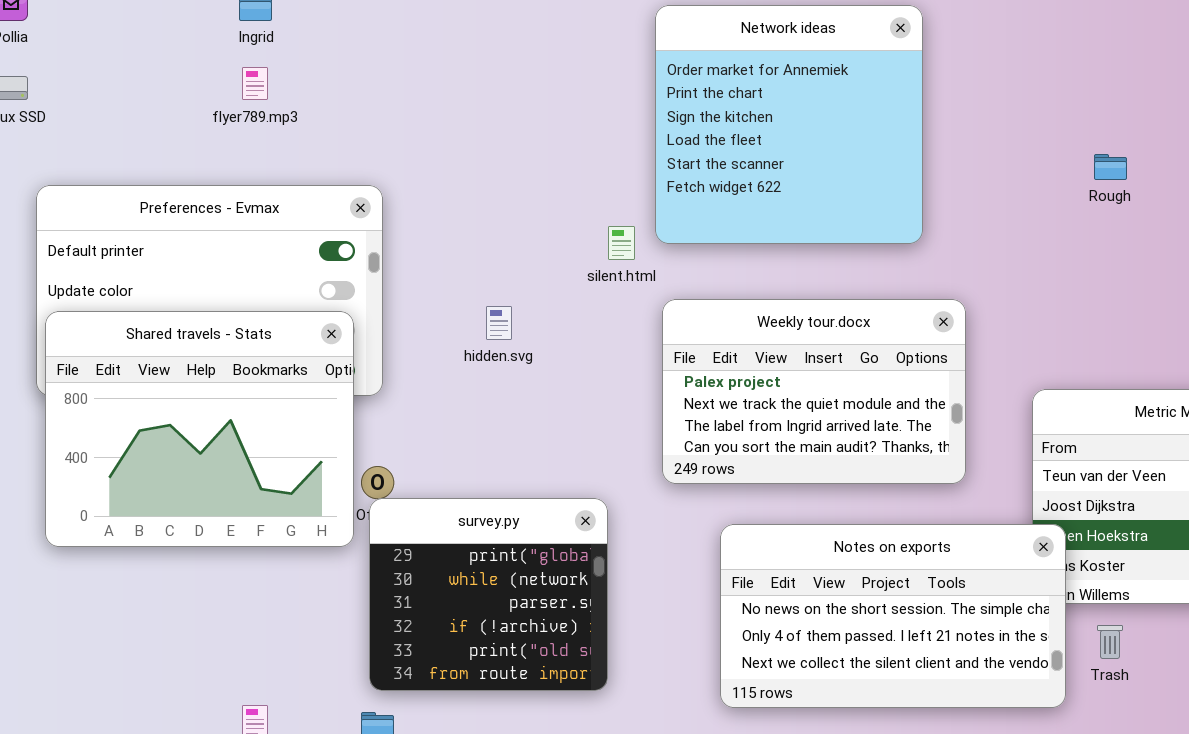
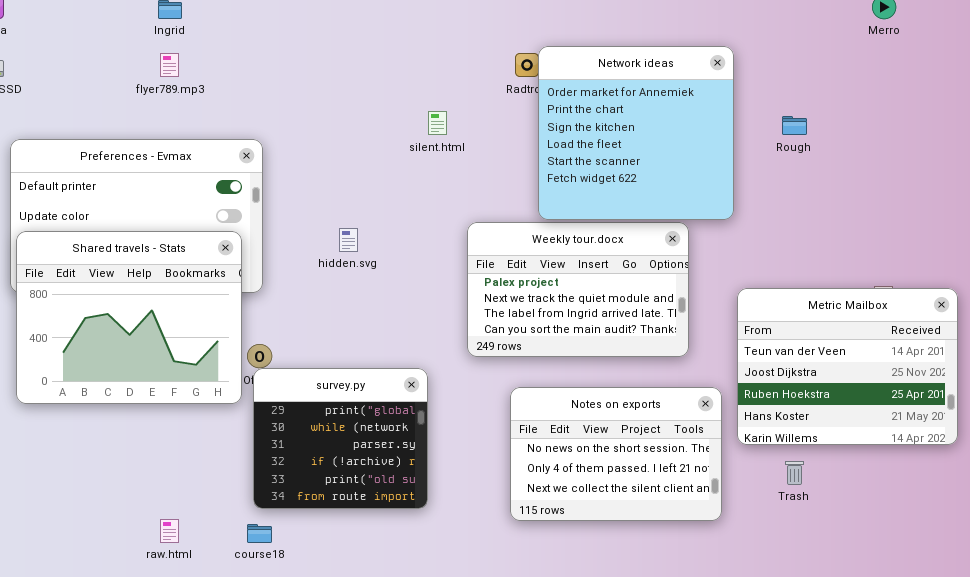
Network ideas: [655,5,923,244] -> [538,46,734,220], moved
silent.html: [608,226,635,260] -> [428,111,447,135], moved
Notes on exports: [720,524,1066,708] -> [510,387,722,521], resized

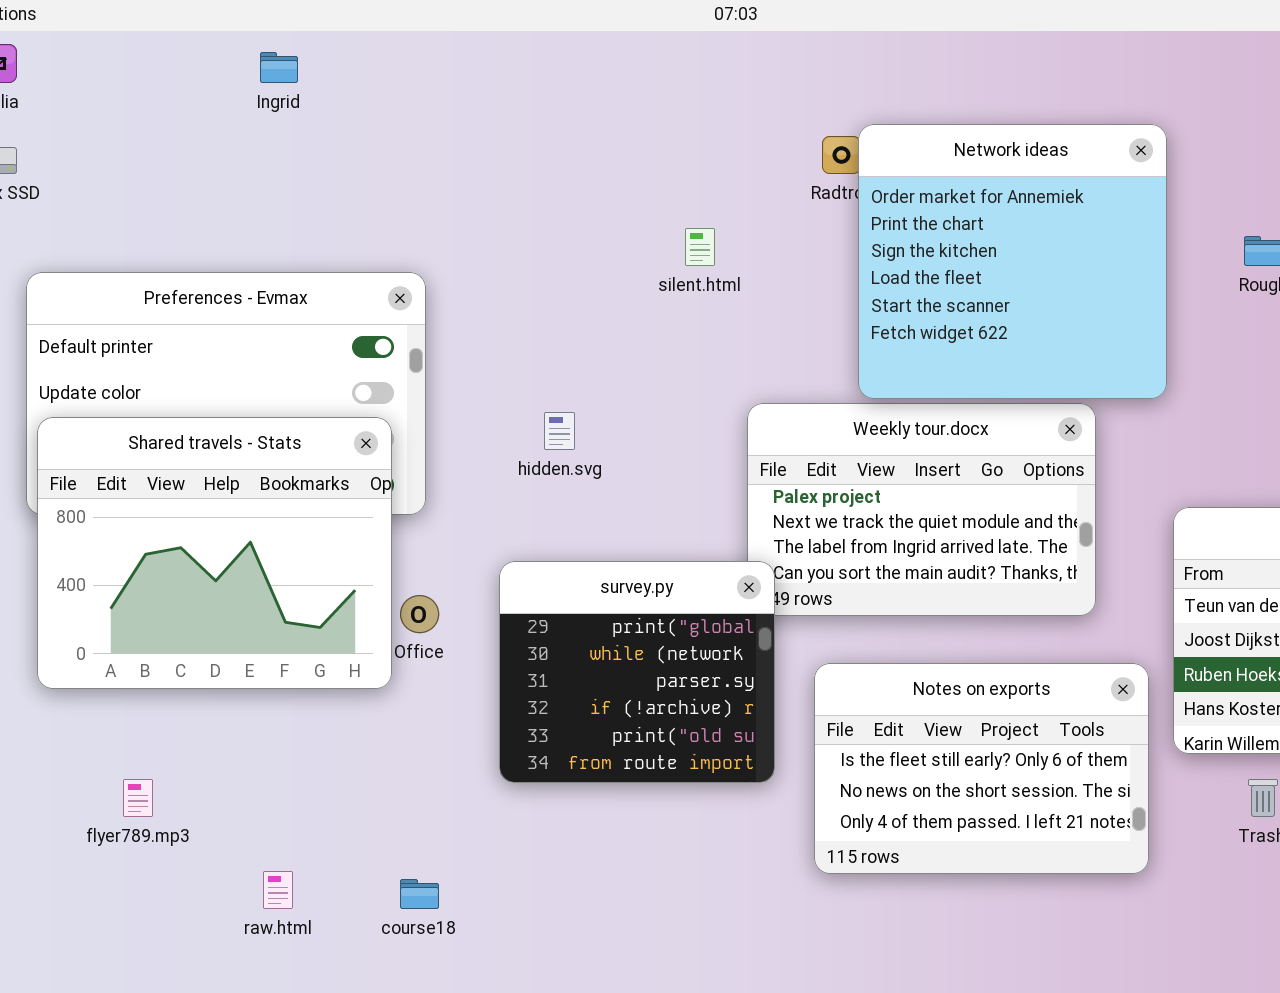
flyer789.mp3: [160,53,179,77] -> [123,779,153,817], moved
survey.py: [253,368,428,509] -> [499,561,775,783], moved
Notes on exports: [510,387,722,521] -> [814,663,1149,874], scrolled up 1 row

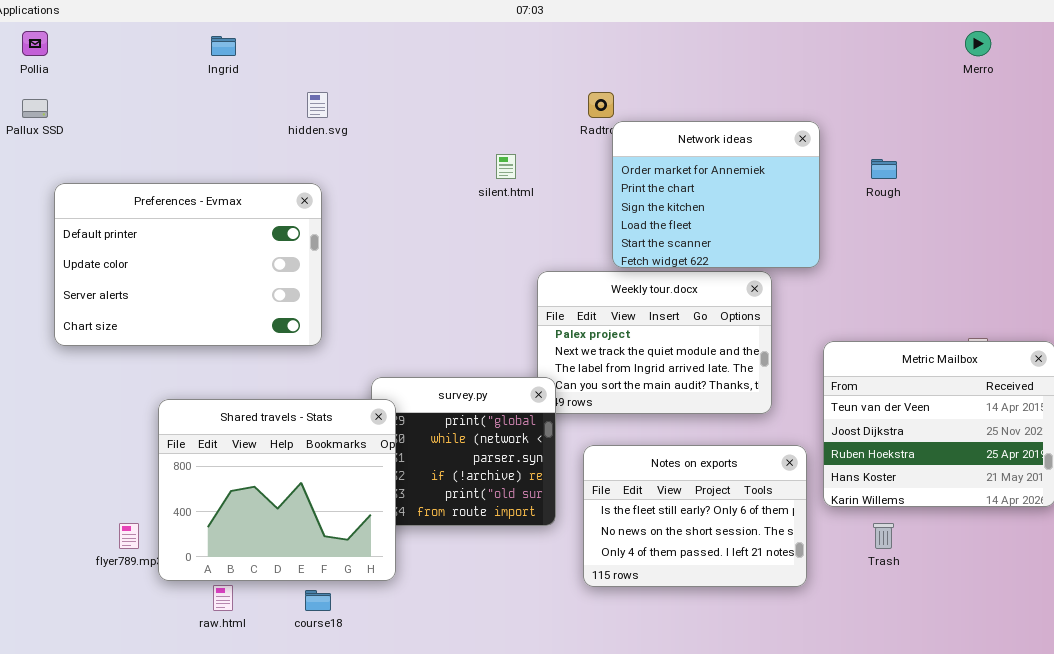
Network ideas: [858,124,1167,399] -> [612,121,820,268], resized
hidden.svg: [544,412,575,450] -> [307,92,328,118], moved
Shared travels - Stats: [37,417,392,689] -> [158,399,396,581], moved

